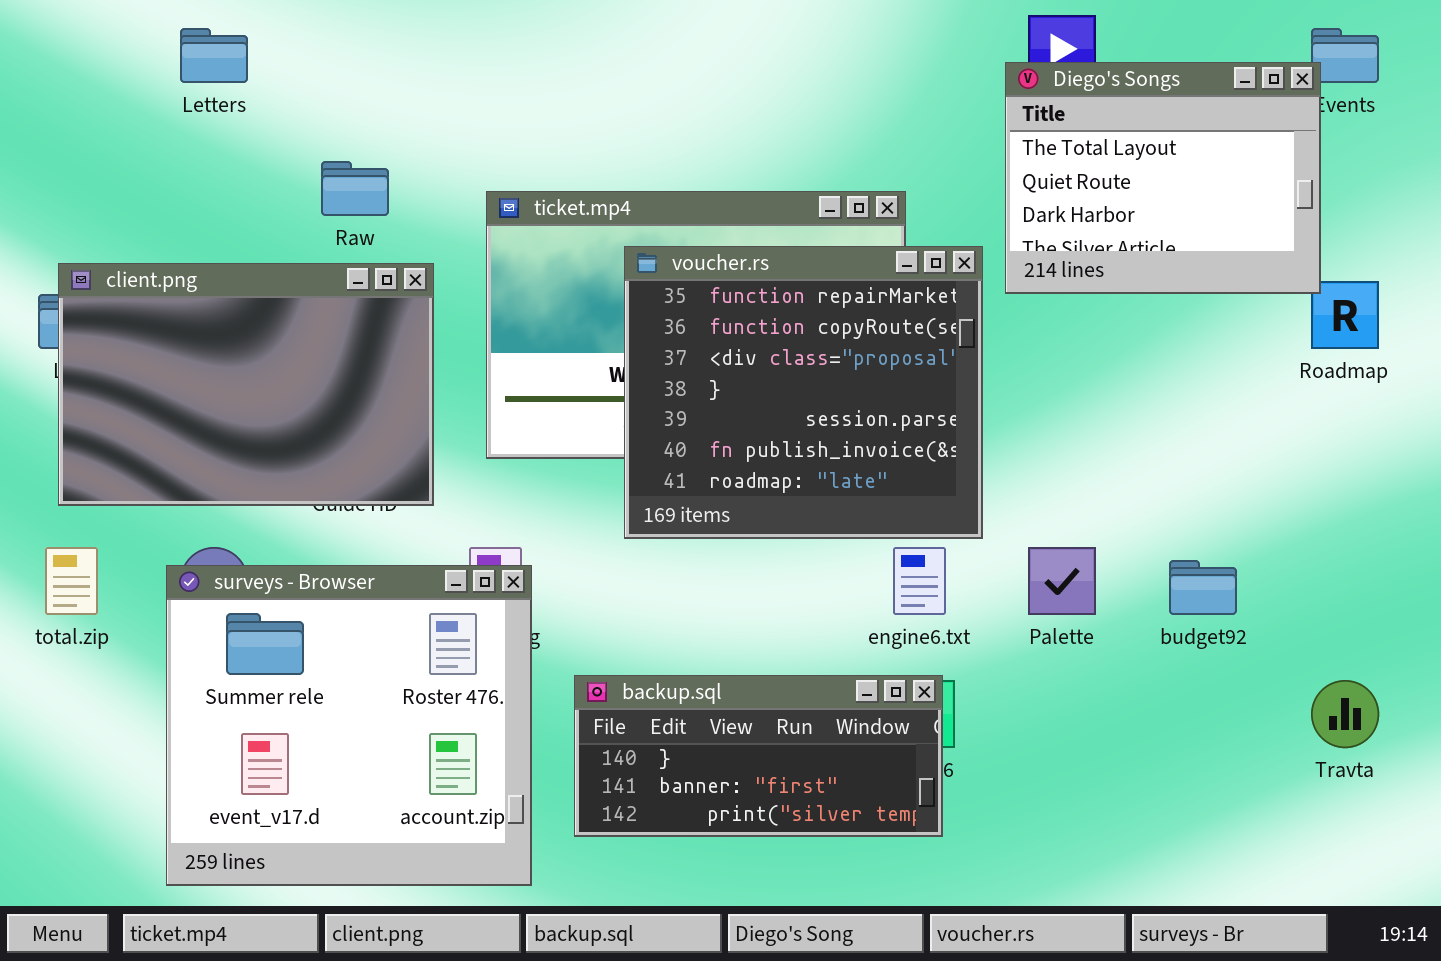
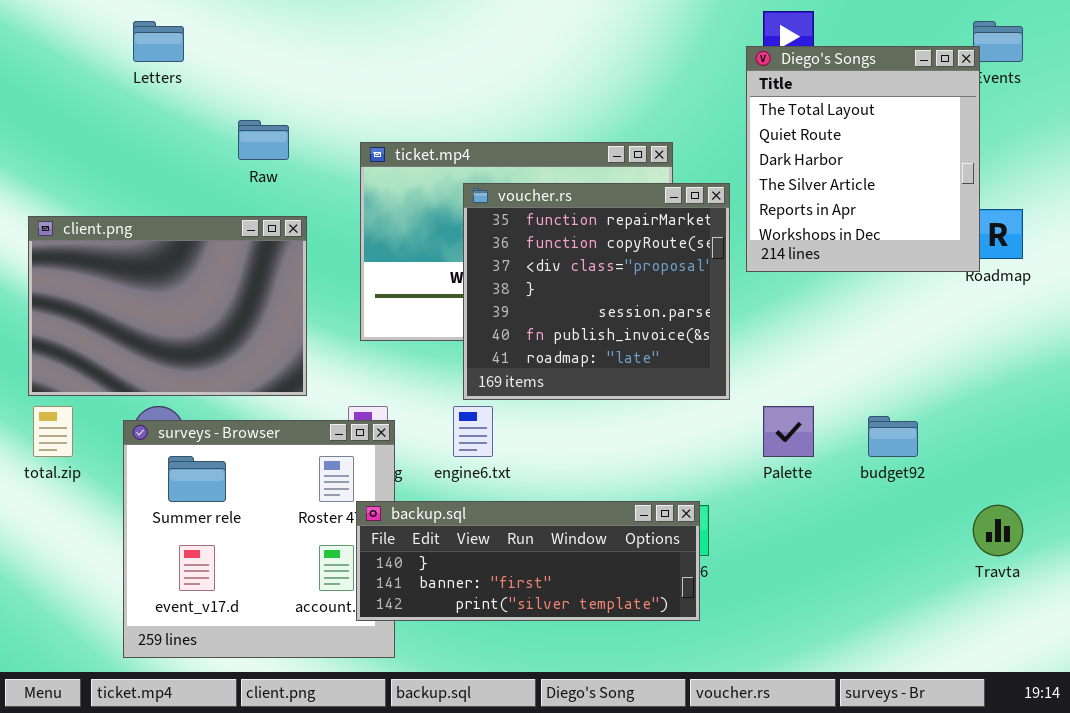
Diego's Songs: [1005,62,1321,294] -> [746,46,980,272], resized
client.png: [58,263,434,506] -> [28,216,307,396], moved
engine6.txt: [893,547,946,615] -> [453,406,493,457], moved
backup.sql: [574,675,943,837] -> [356,501,700,621], resized

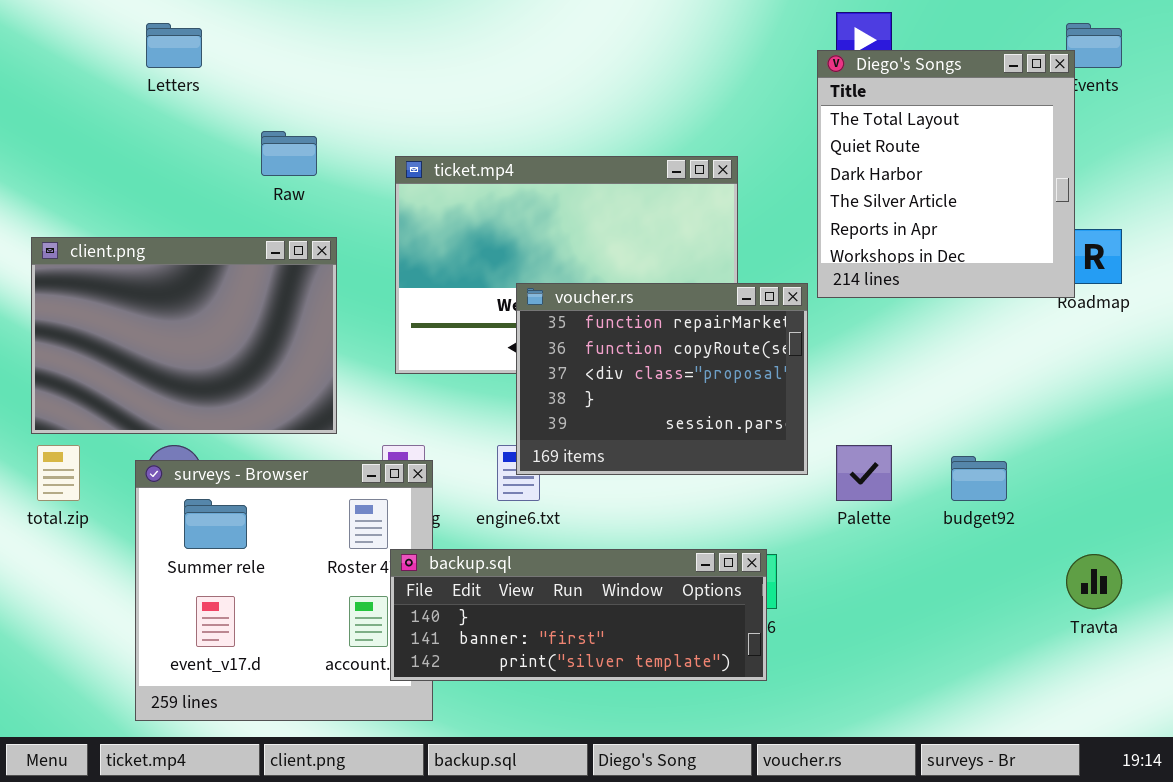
voucher.rs: [463,183,730,400] -> [516,283,808,475], moved, resized

